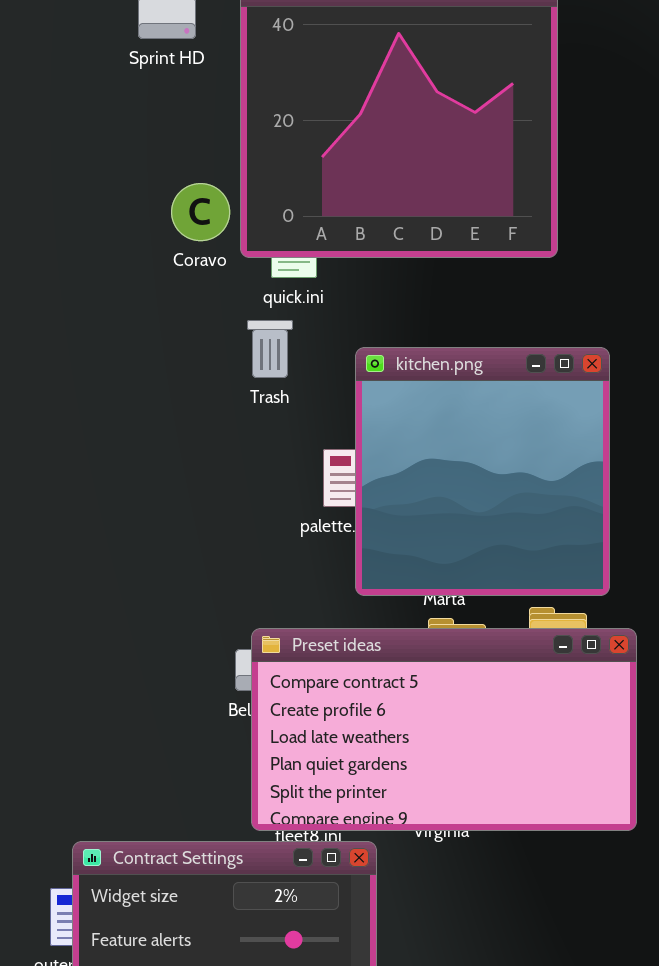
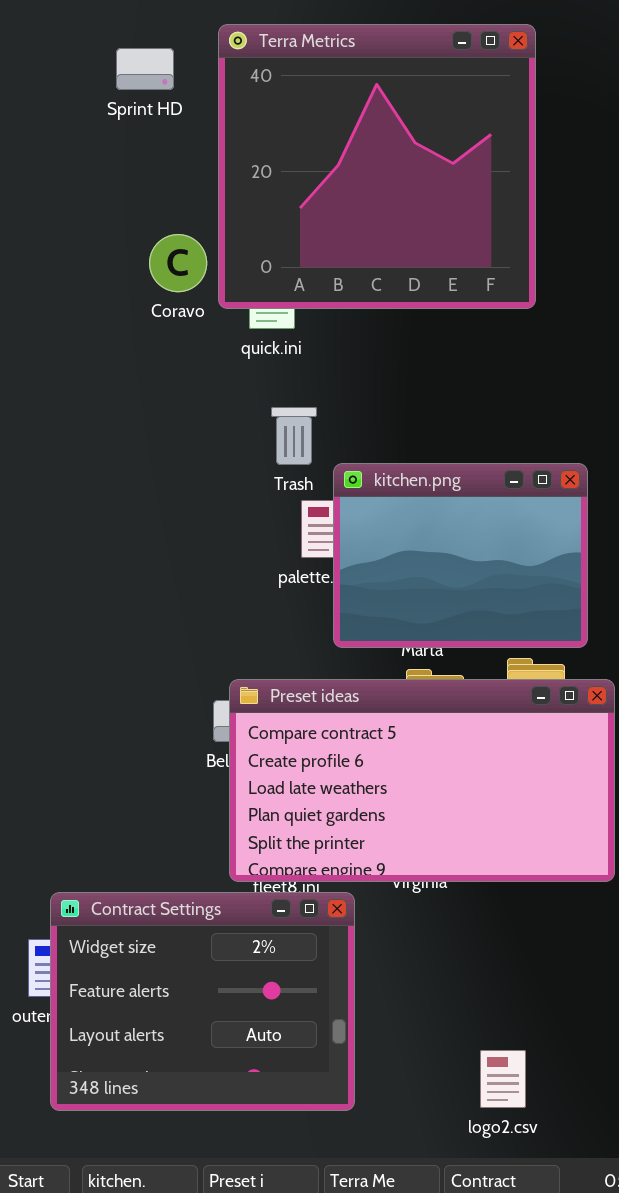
Trash: [247,320,293,378] -> [271,407,317,465], moved
kitchen.png: [355,347,610,596] -> [333,463,588,648], resized

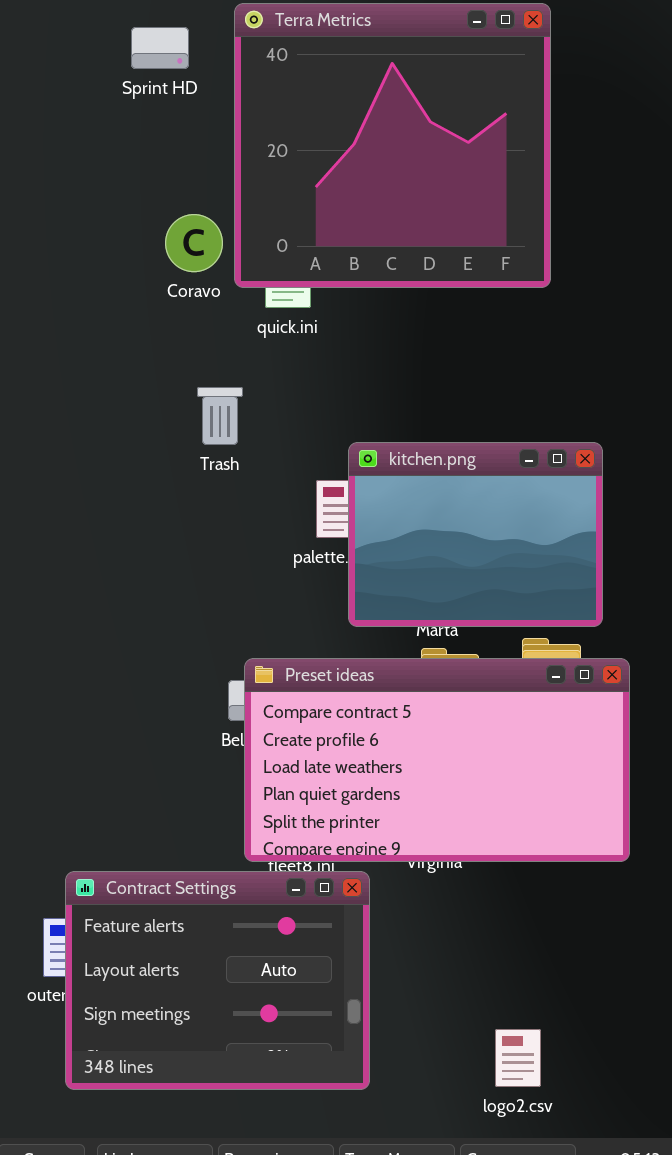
Trash: [271,407,317,465] -> [197,387,243,445], moved
Contract Settings: [50,892,355,1111] -> [65,871,370,1090], scrolled down 1 row

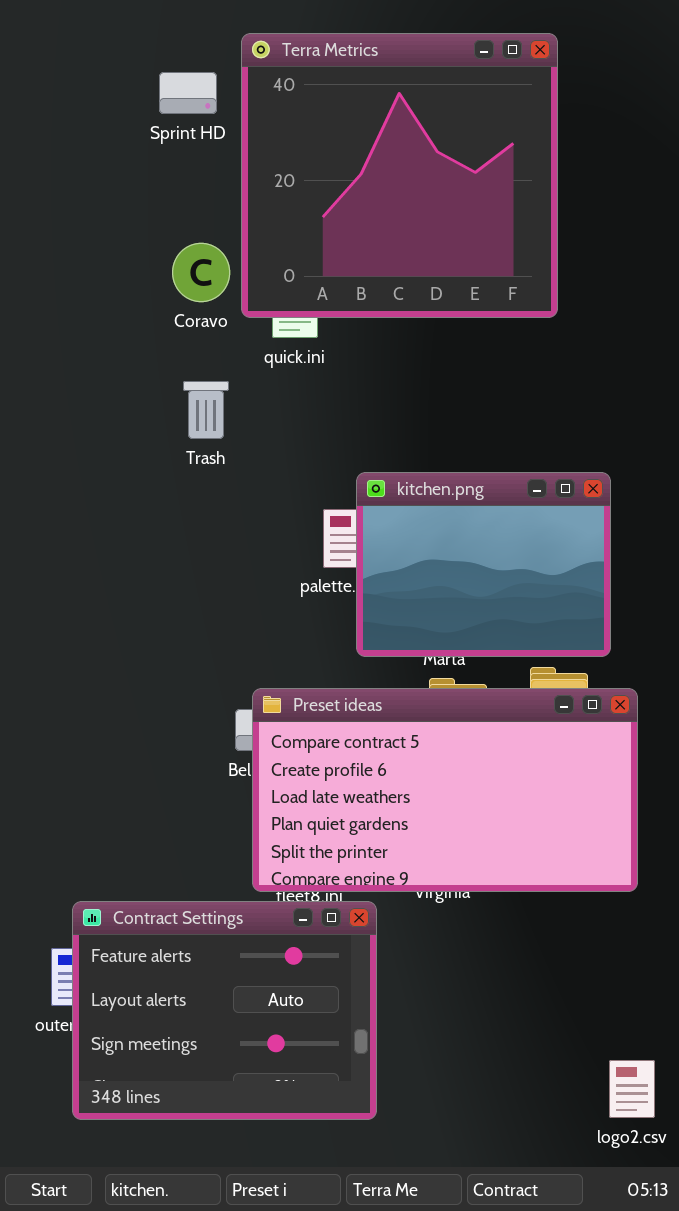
Sprint HD: [131,27,189,69] -> [159,72,217,114], moved
Trash: [197,387,243,445] -> [183,381,229,439], moved
logo2.csv: [495,1029,541,1087] -> [609,1060,655,1118], moved

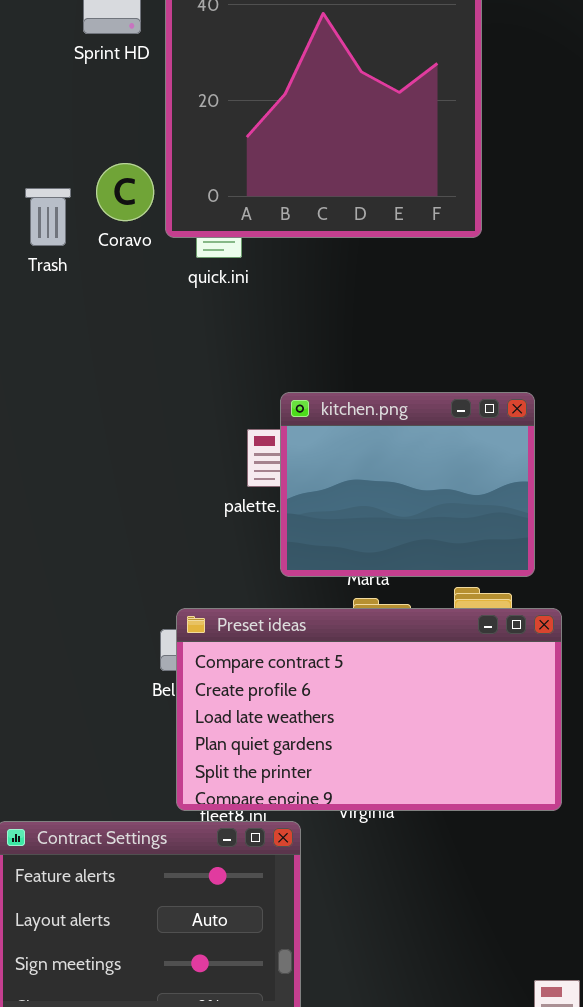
Trash: [183,381,229,439] -> [25,188,71,246], moved

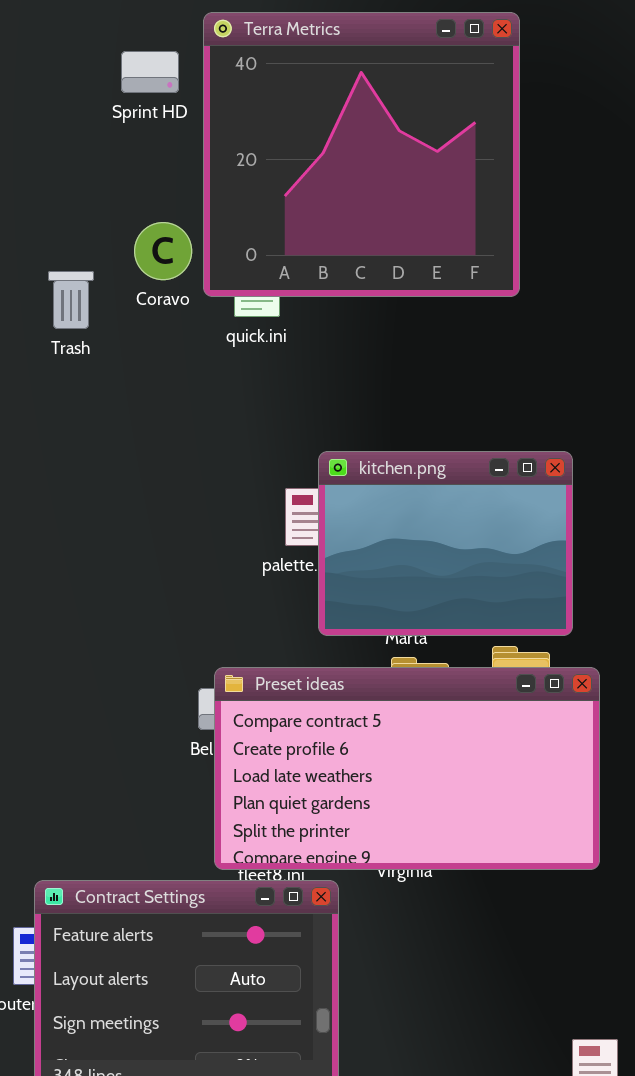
Trash: [25,188,71,246] -> [48,271,94,329], moved

